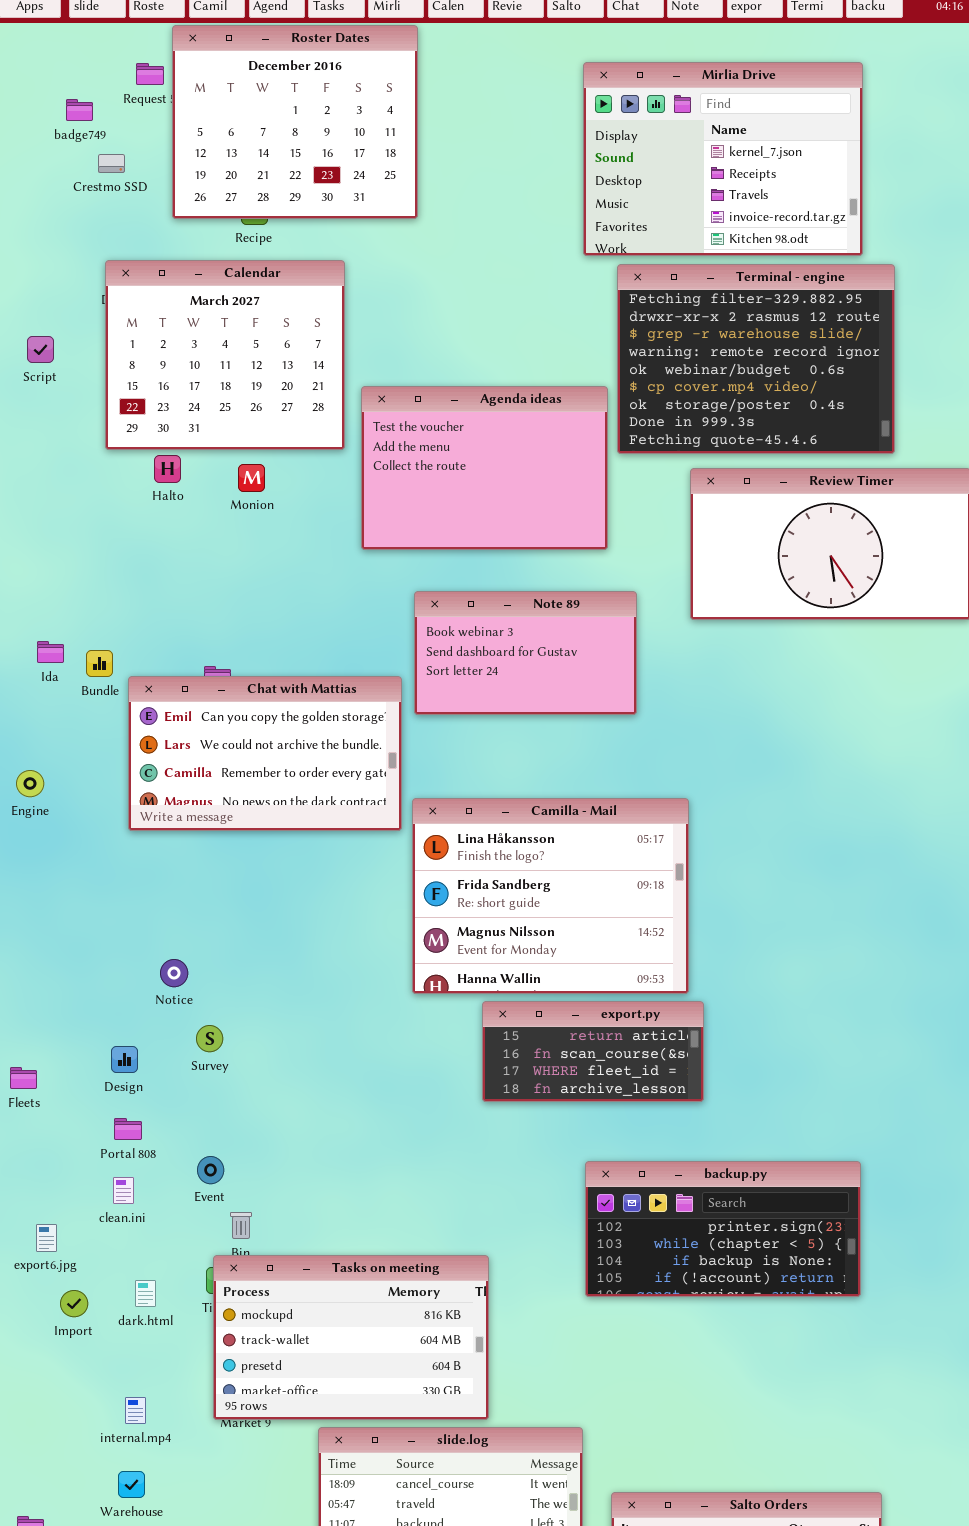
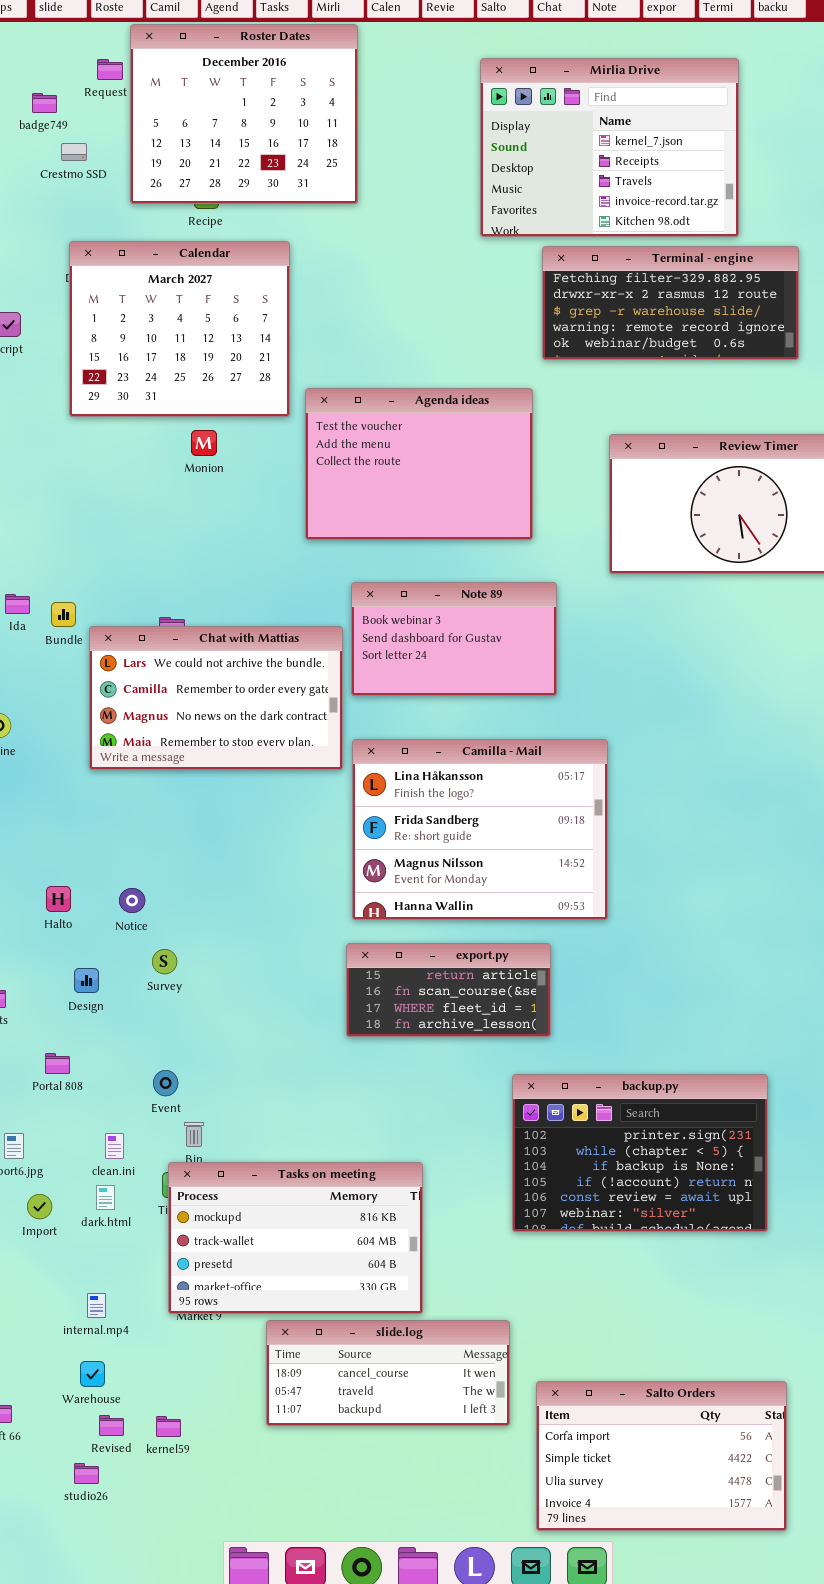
Mirlia Drive: [583,62,863,256] -> [480,58,739,237], moved
Terminal - engine: [617,264,895,454] -> [542,246,799,360], resized
Agenda ideas: [361,386,608,550] -> [305,388,533,540], moved
Halto: [154,455,181,483] -> [46,886,71,912], moved
Note 89: [414,591,637,715] -> [351,582,557,696], moved
Chat with Mattias: [128,676,402,831] -> [89,626,343,770], scrolled down 1 row
export.py: [482,1001,704,1102] -> [346,943,551,1037], moved
Portal 808: [114,1118,142,1140] -> [45,1053,70,1074], moved
backup.py: [585,1161,861,1297] -> [512,1074,768,1232], resized
clean.ini: [113,1177,134,1204] -> [105,1133,124,1159], moved

